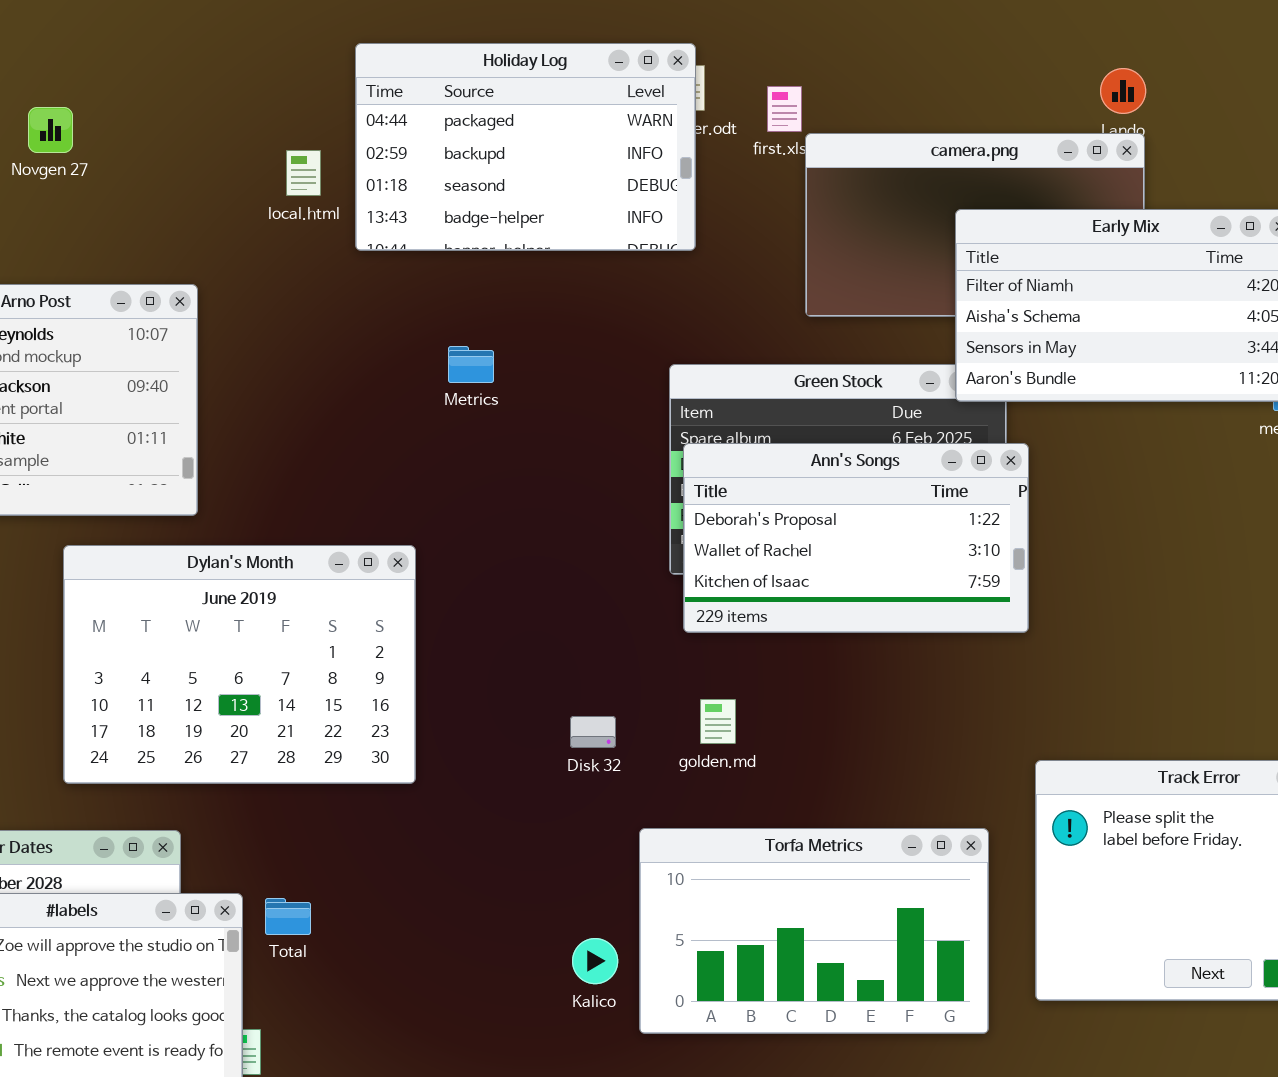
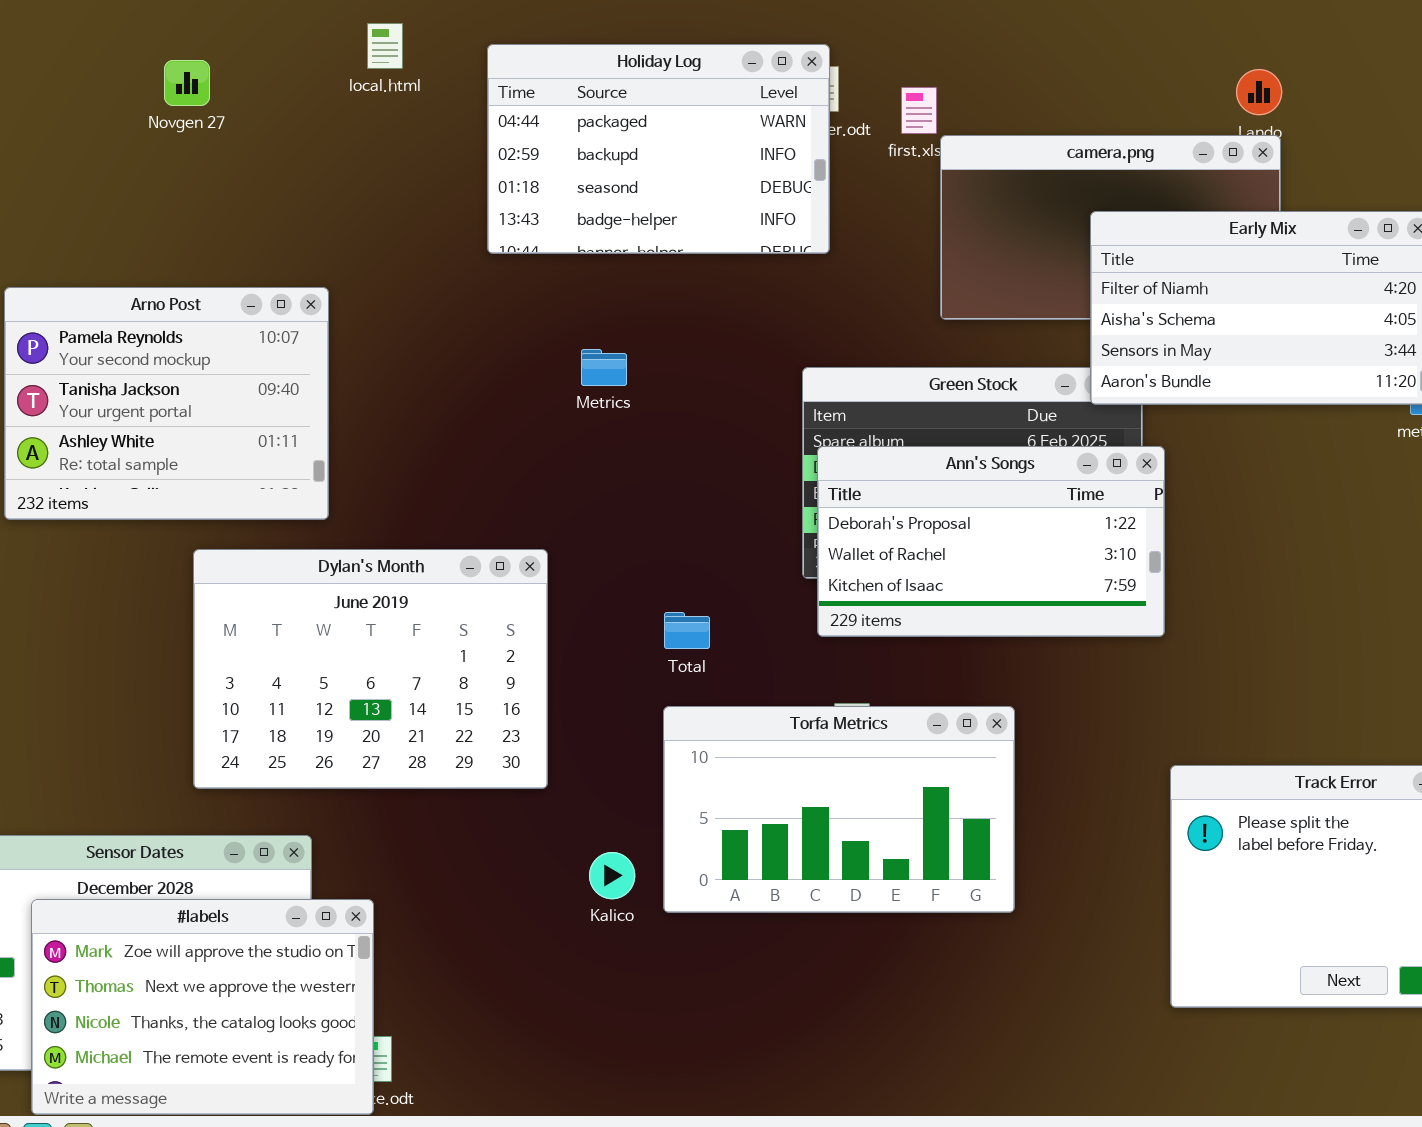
Novgen 27: [28,107,73,153] -> [164,60,210,106], moved
local.html: [286,150,321,196] -> [367,23,403,69], moved
Torfa Metrics: [639,828,989,1034] -> [663,706,1015,913], moved
Total: [265,898,311,935] -> [664,612,710,649], moved
Kalico: [572,938,618,984] -> [589,852,635,899], moved

